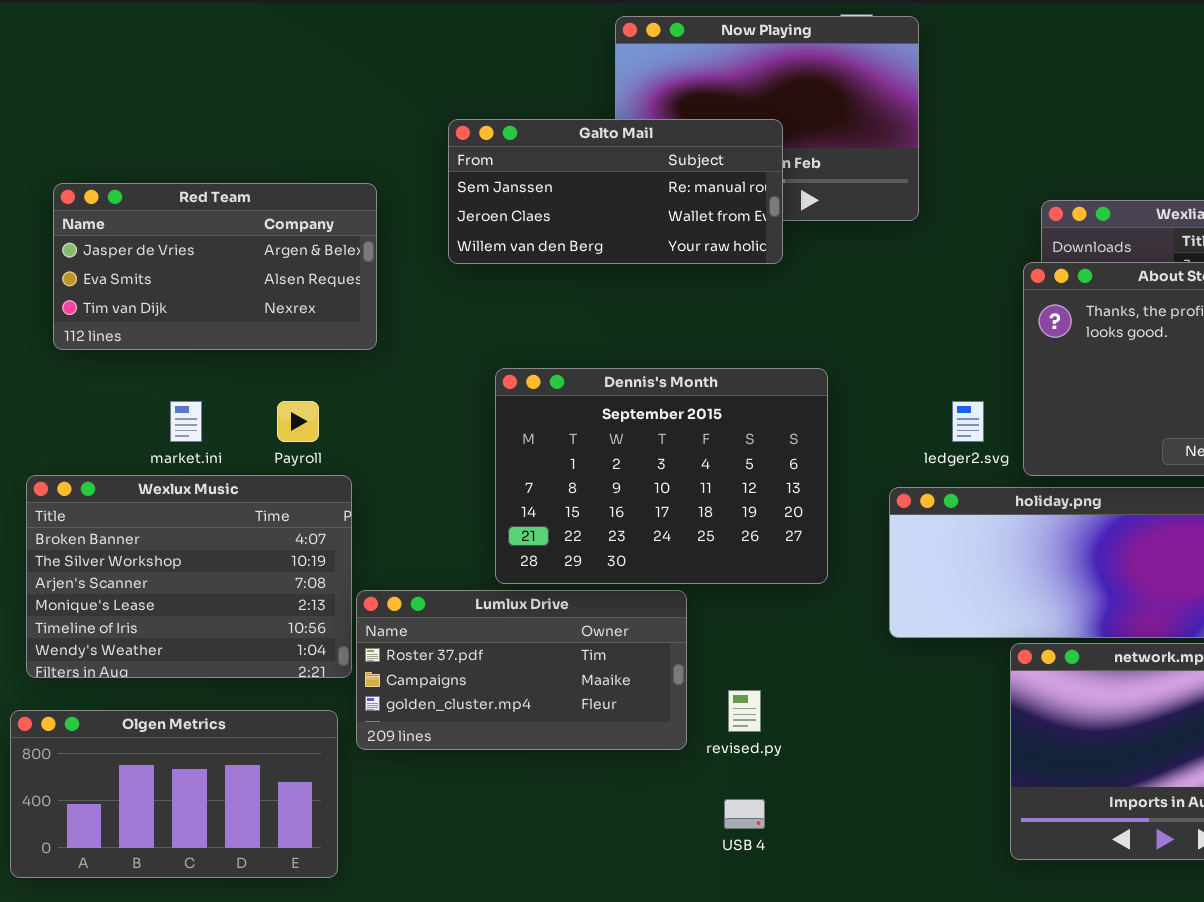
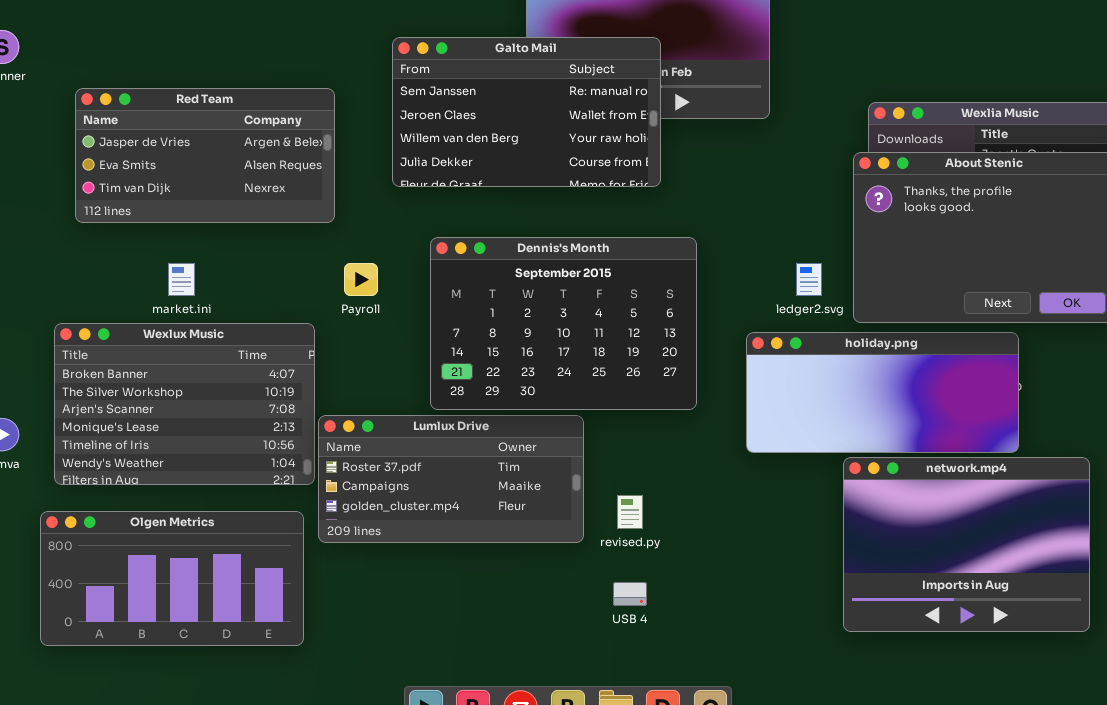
Galto Mail: [448,119,783,264] -> [392,37,661,187], resized
Payroll: [277,401,319,442] -> [344,263,378,296], moved

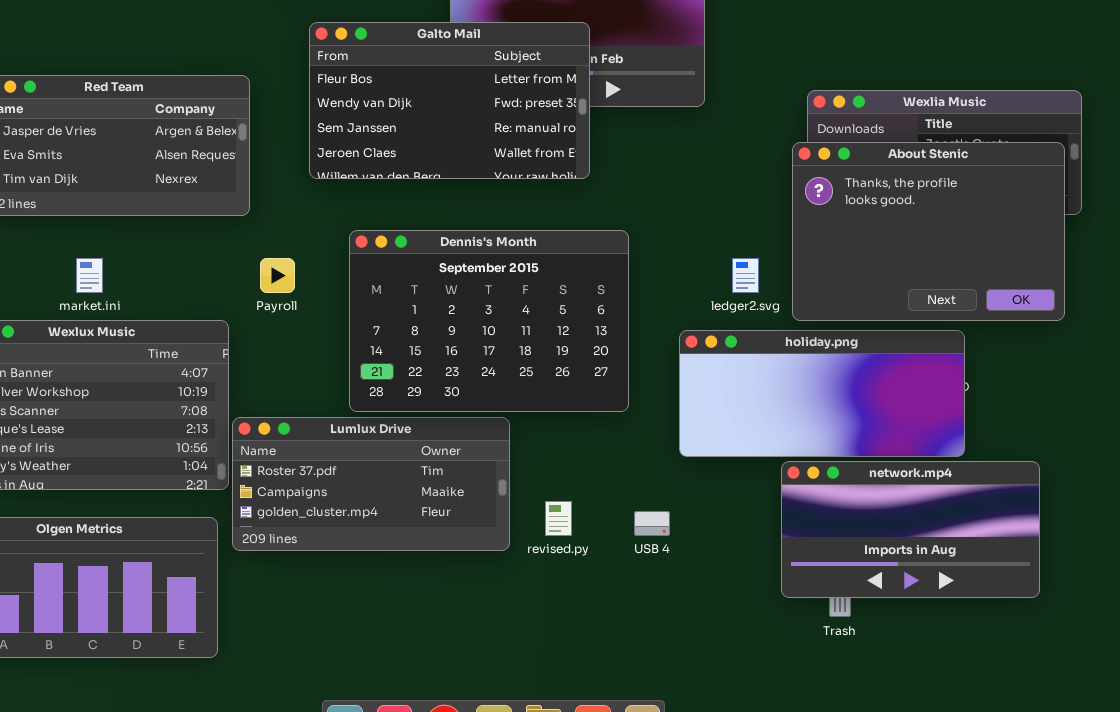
Galto Mail: [392,37,661,187] -> [309,22,590,179], scrolled up 2 rows
network.mp4: [843,457,1090,632] -> [781,461,1040,598], resized
USB 4: [613,582,647,606] -> [634,511,670,536], moved

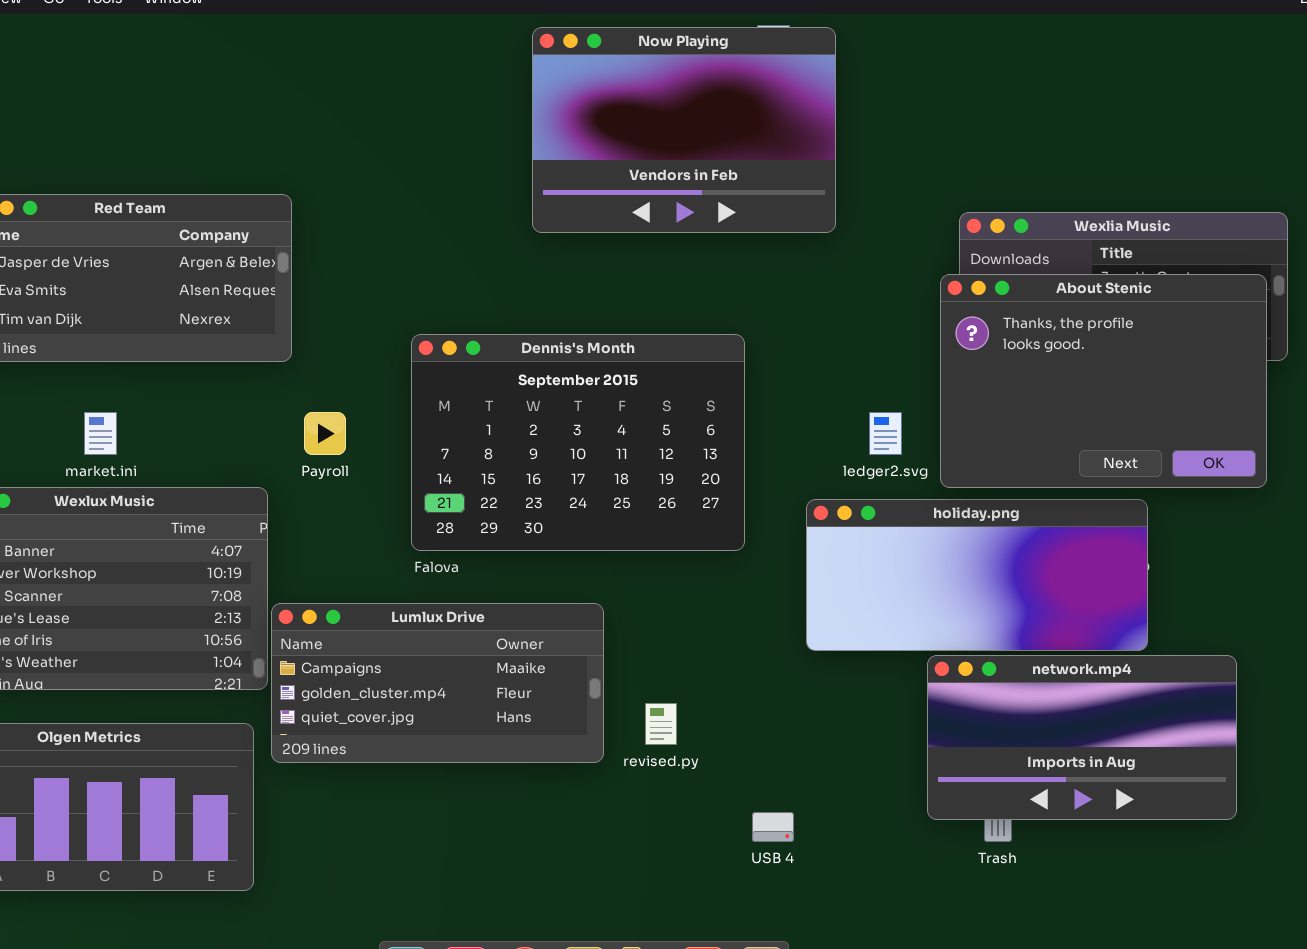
Galto Mail: [309,22,590,179] -> none, closed
Dennis's Month: [349,230,629,412] -> [411,334,745,551], moved
Lumlux Drive: [232,417,510,551] -> [271,603,604,763], scrolled down 1 row
USB 4: [634,511,670,536] -> [752,812,794,842], moved

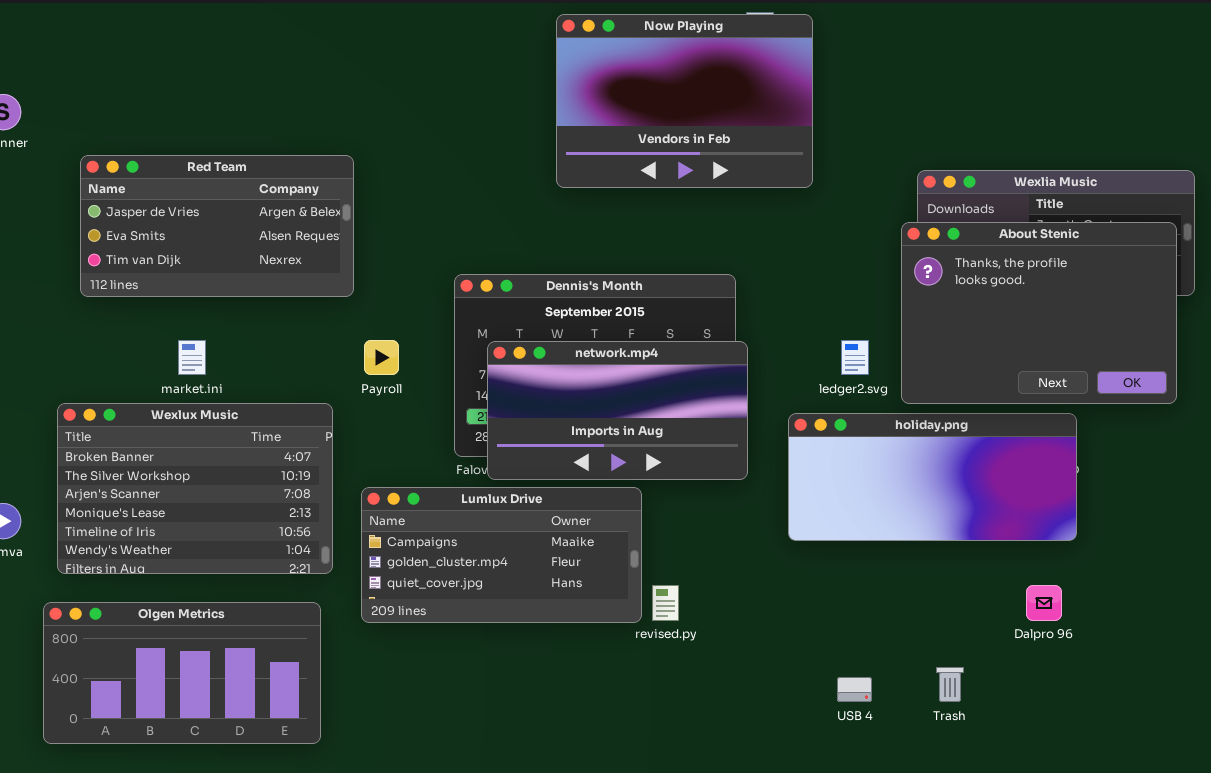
Lumlux Drive: [271,603,604,763] -> [361,487,642,623], moved
network.mp4: [927,655,1237,820] -> [487,341,748,480], moved
USB 4: [752,812,794,842] -> [837,677,872,702], moved

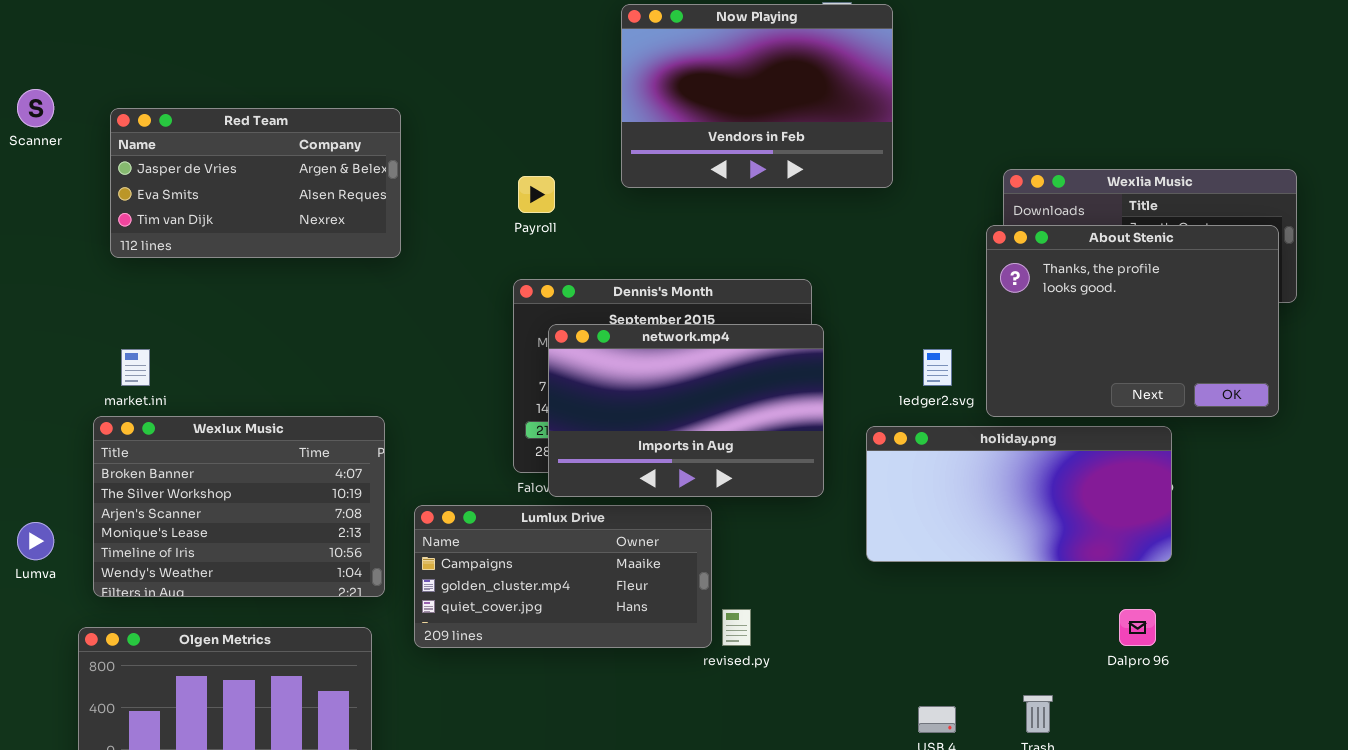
Red Team: [80,155,354,297] -> [110,108,401,258], moved
market.ini: [178,340,206,375] -> [121,349,150,386], moved
Payroll: [364,340,399,375] -> [518,176,555,213], moved
network.mp4: [487,341,748,480] -> [548,324,824,497], resized

